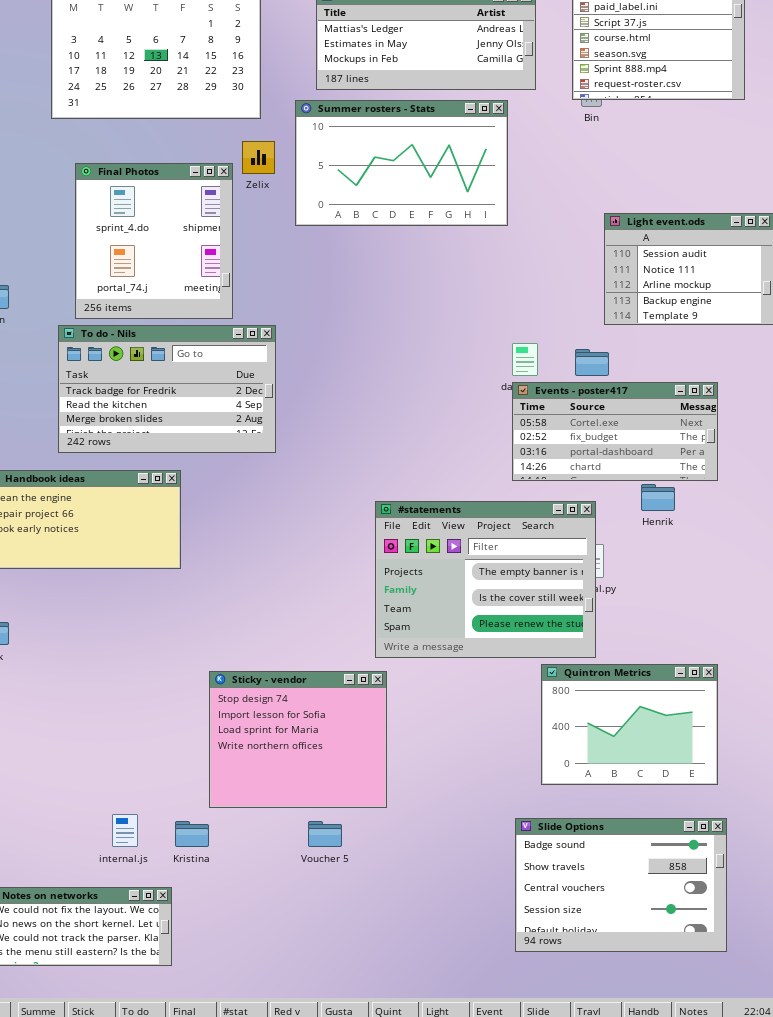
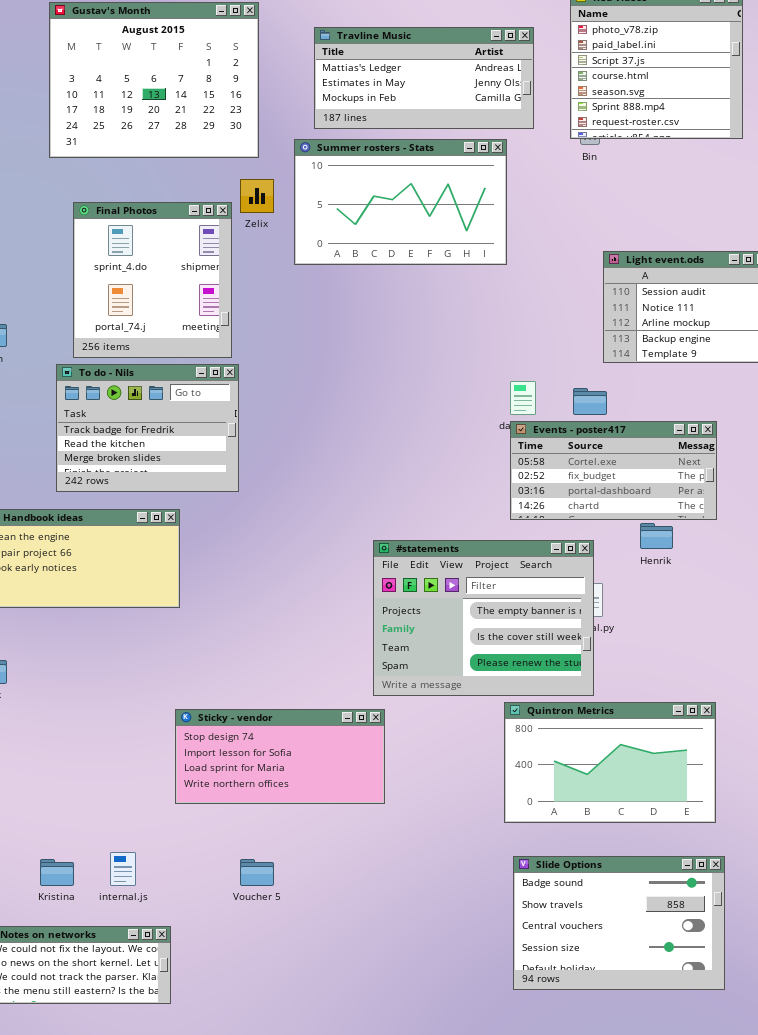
To do - Nils: [58,325,276,453] -> [56,364,239,492], resized
Quintron Metrics: [541,664,718,785] -> [504,702,716,823], resized
Sticky - vendor: [209,671,387,808] -> [175,709,385,804], resized
Kristina: [175,821,209,847] -> [40,859,74,886], moved
Voucher 5: [308,821,342,847] -> [240,859,274,886], moved

